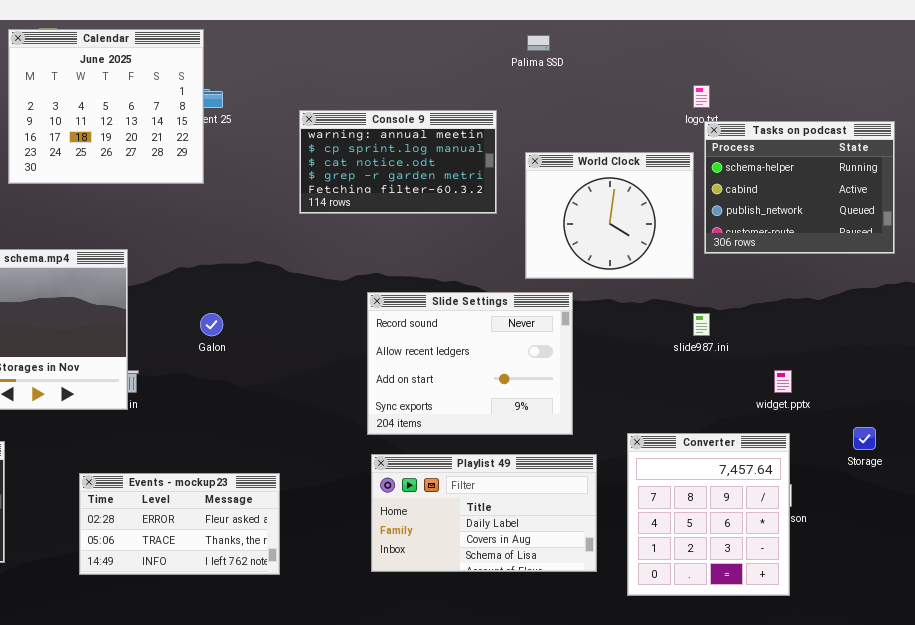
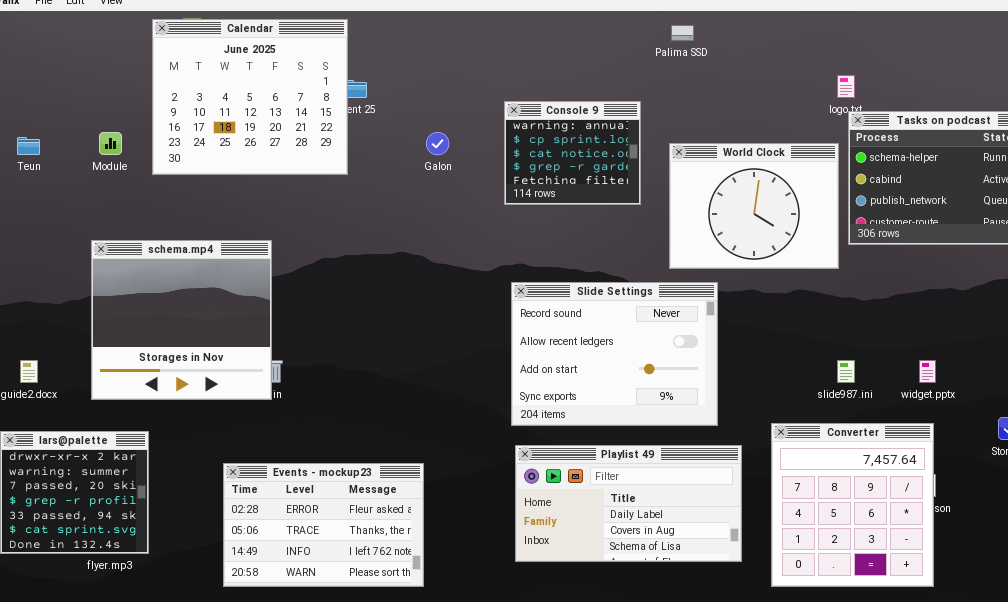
Console 9: [299,110,497,214] -> [504,101,641,205], resized
Galon: [200,313,223,336] -> [426,132,449,155], moved
slide987.ini: [693,313,710,336] -> [837,360,855,383], moved
Events - mockup23: [79,473,280,575] -> [223,463,424,587], resized

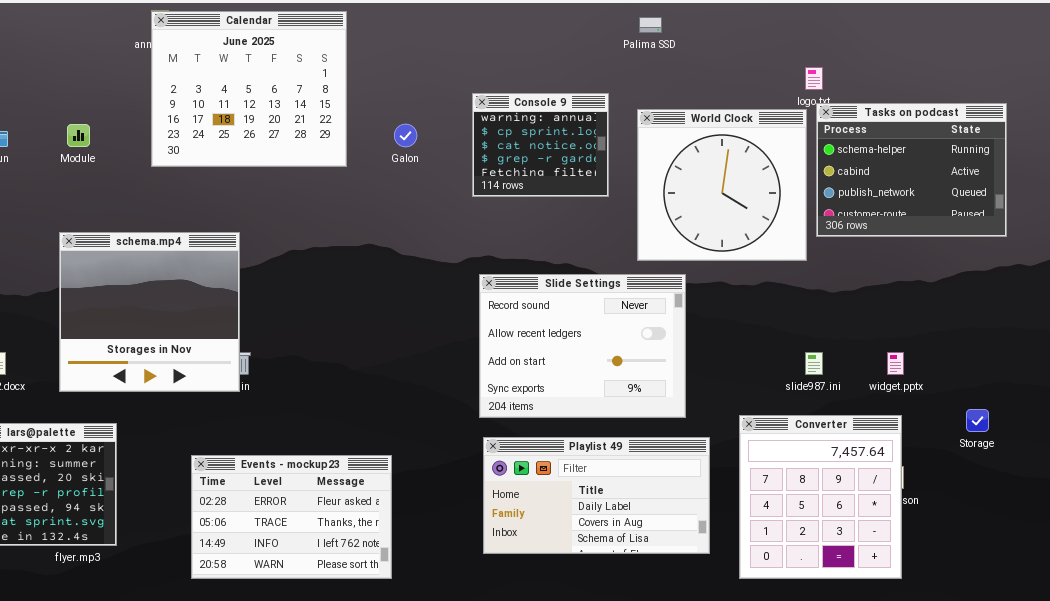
Calendar: [152,19,348,175] -> [151,11,347,167], moved
World Clock: [669,143,839,269] -> [637,109,807,261], resized

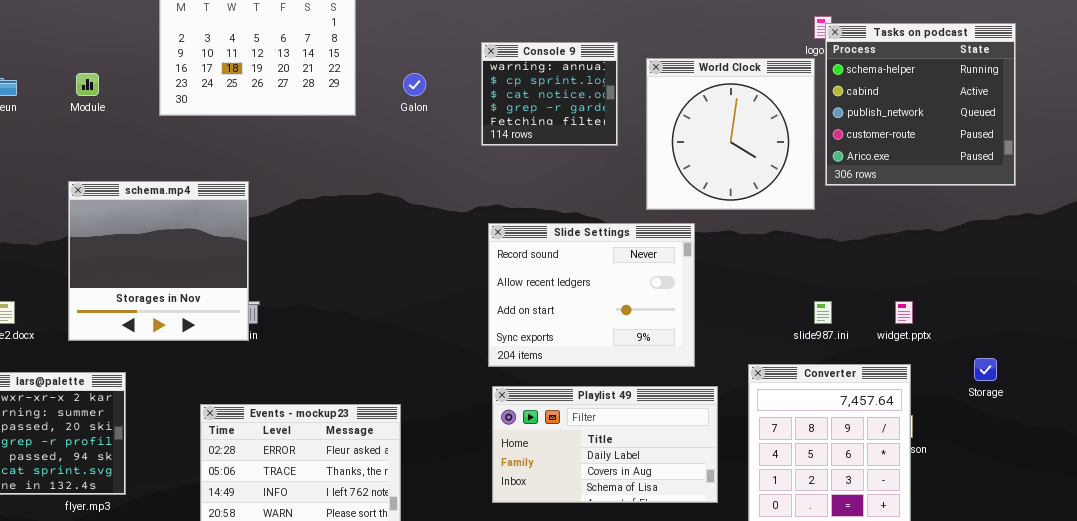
Tasks on podcast: [816,103,1007,237] -> [825,23,1016,186], resized

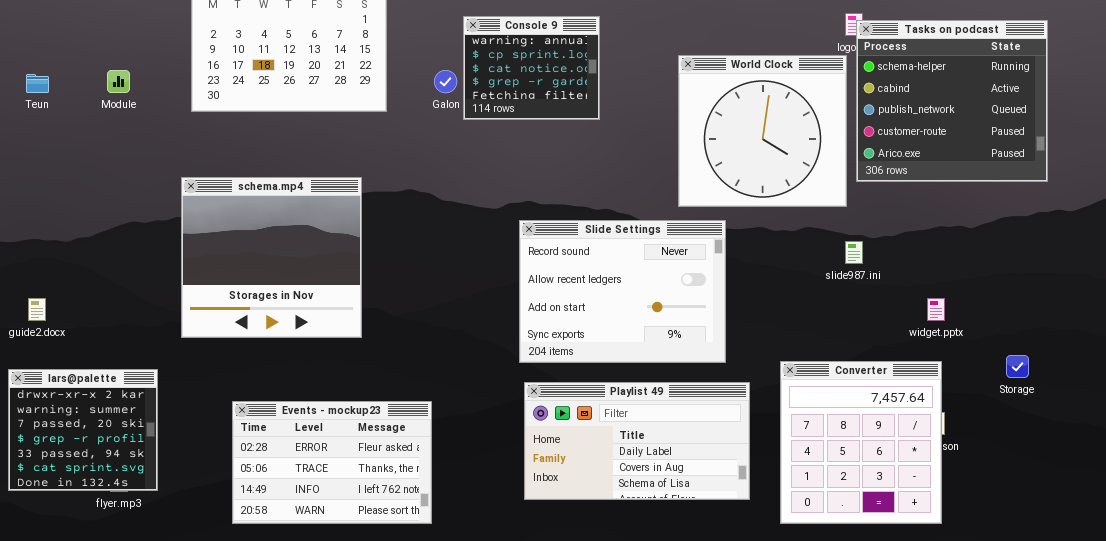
Console 9: [481,42,618,146] -> [463,16,600,120], moved
schema.mp4: [68,181,249,341] -> [181,177,362,338], moved
slide987.ini: [814,301,832,324] -> [845,241,863,264], moved

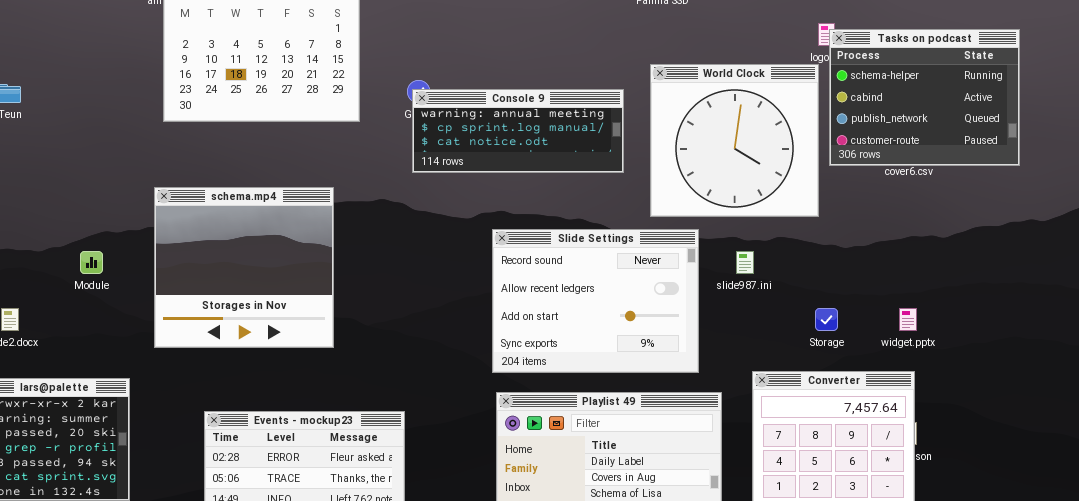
Console 9: [463,16,600,120] -> [412,89,624,173], moved, resized
Tasks on podcast: [856,20,1048,182] -> [829,29,1020,166], resized
Module: [107,70,130,93] -> [80,251,103,274], moved
slide987.ini: [845,241,863,264] -> [736,251,754,274], moved
Storage: [1006,355,1029,378] -> [815,308,838,331], moved

